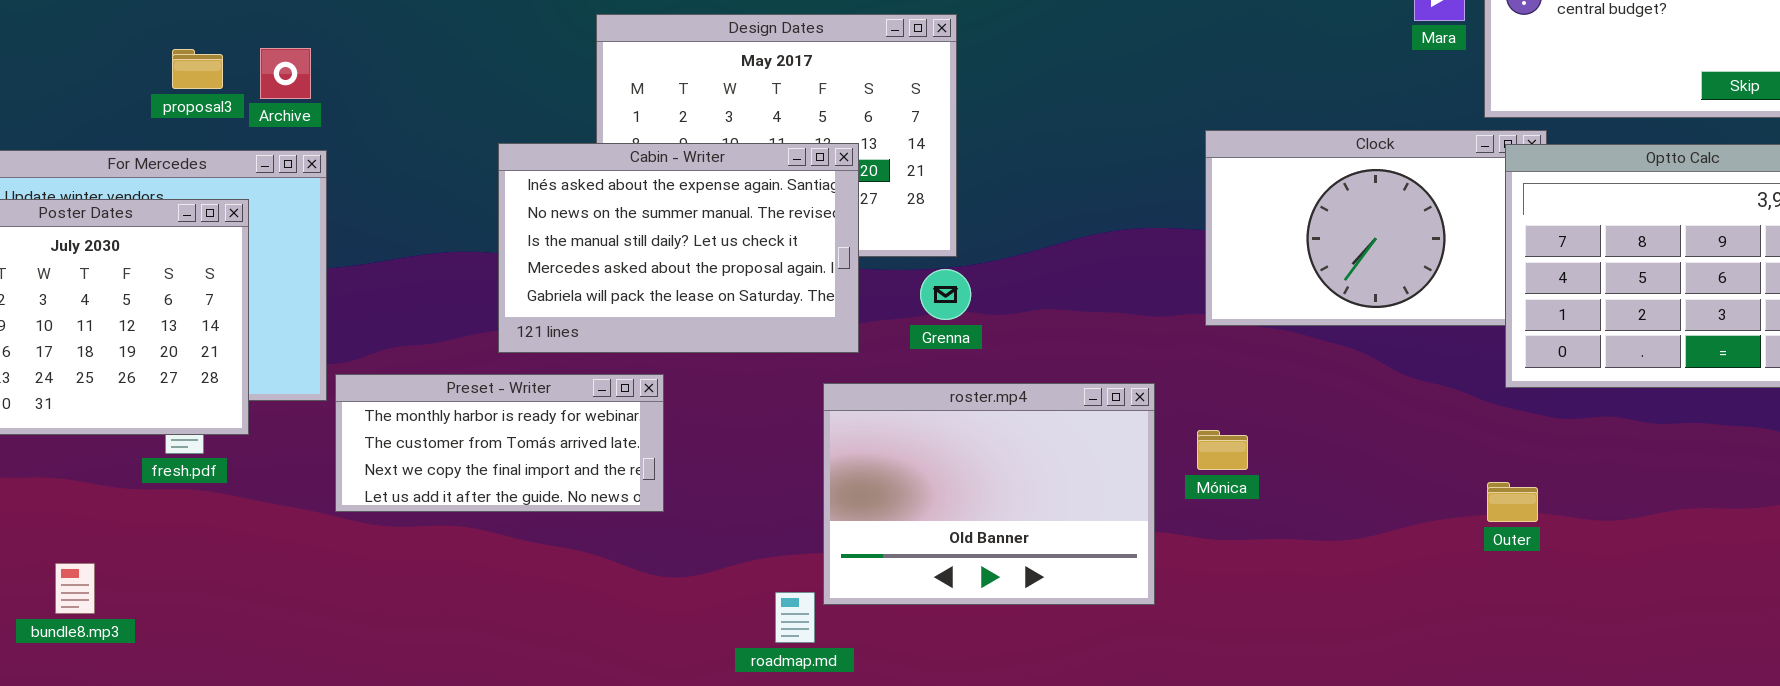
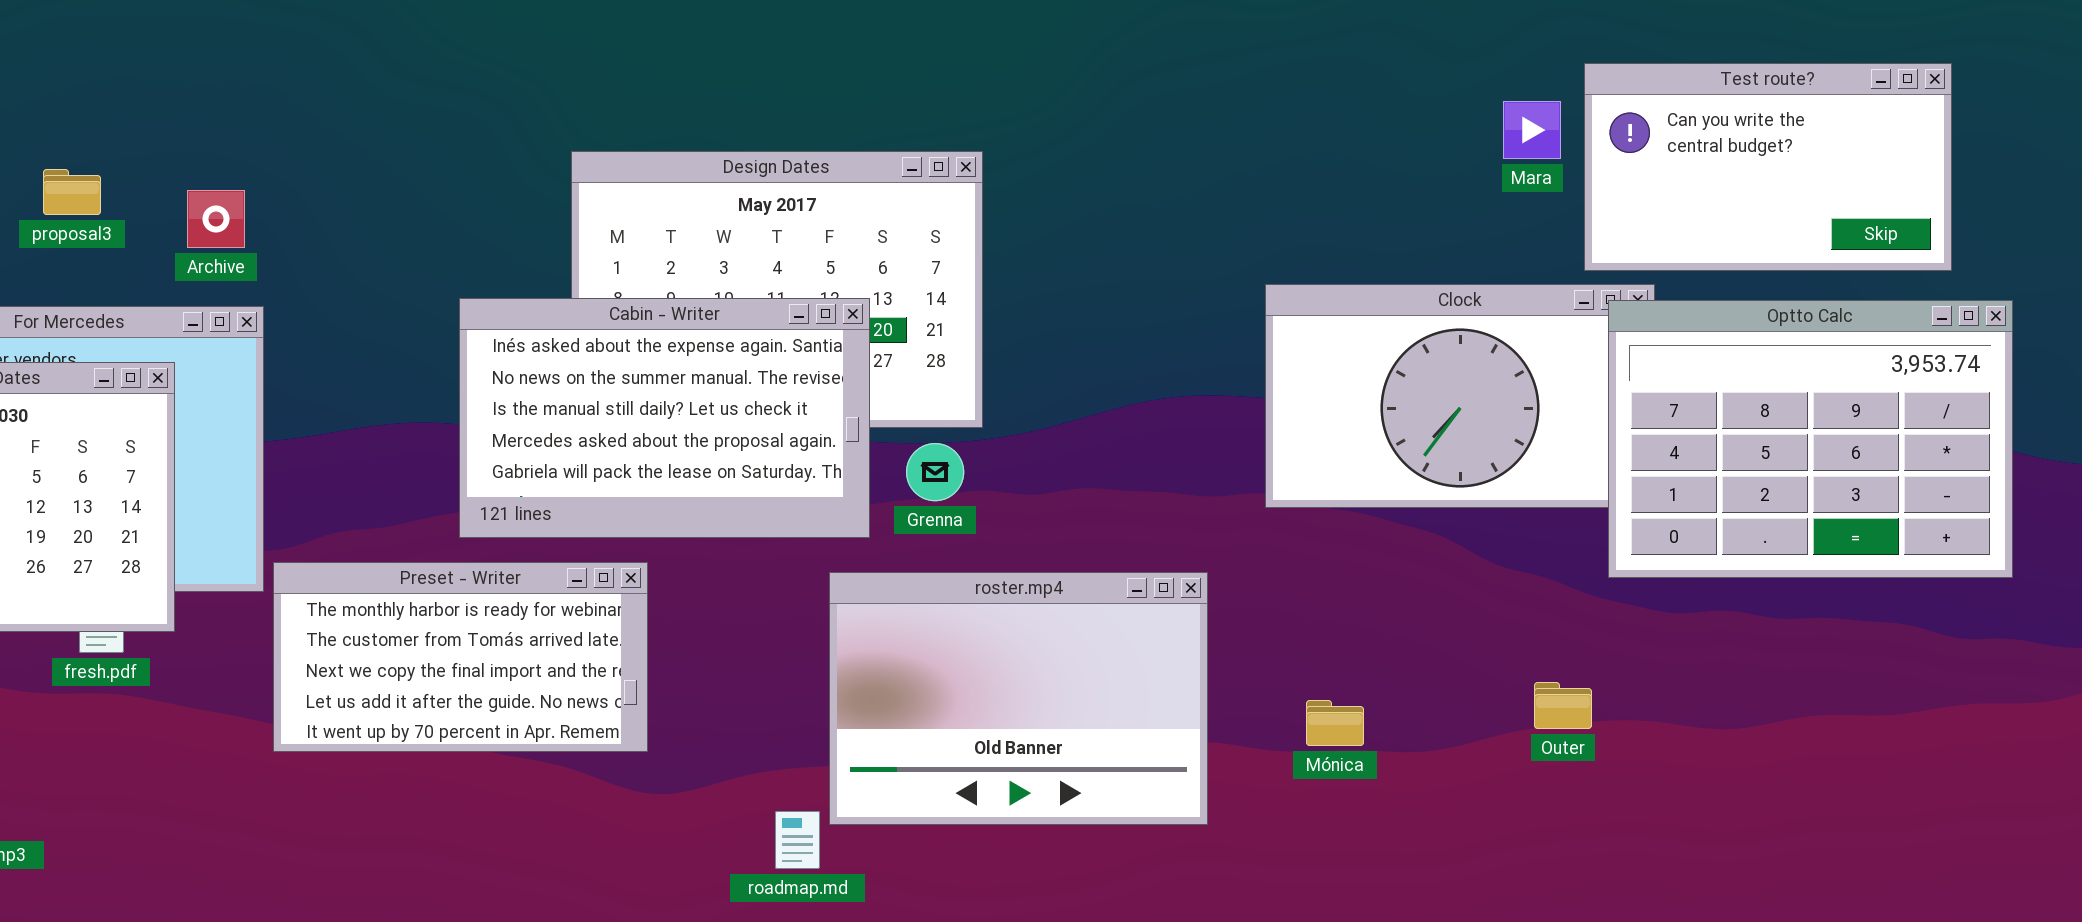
proposal3: [172,49,223,89] -> [43,169,101,215], moved
Grenna: [920,269,971,320] -> [906,443,964,501], moved
Preset - Writer: [335,374,664,512] -> [273,562,648,752], resized
Mónica: [1197,430,1248,470] -> [1306,700,1364,746], moved
Outer: [1487,482,1538,522] -> [1534,682,1592,729], moved

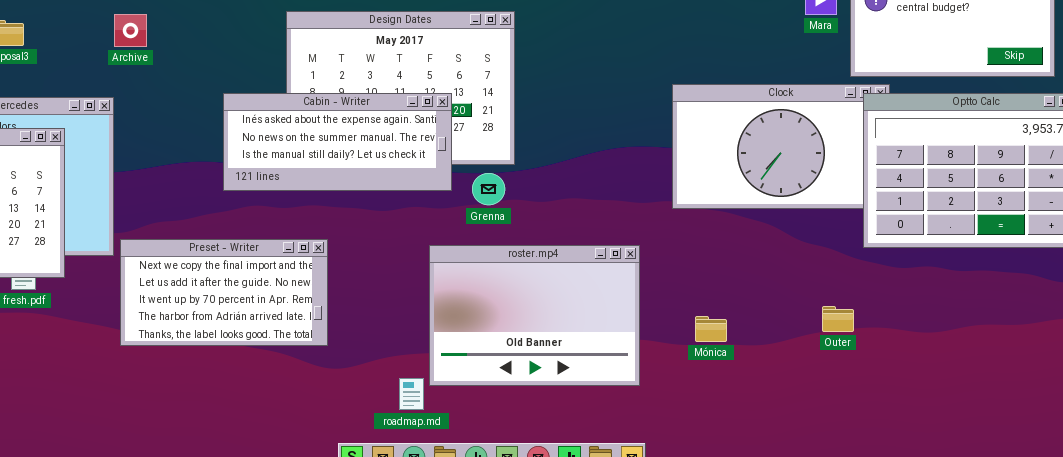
Archive: [187,190,245,248] -> [114,14,147,47], moved
Cabin - Writer: [459,298,870,538] -> [223,93,452,191], resized
Preset - Writer: [273,562,648,752] -> [120,239,328,346], scrolled down 2 rows

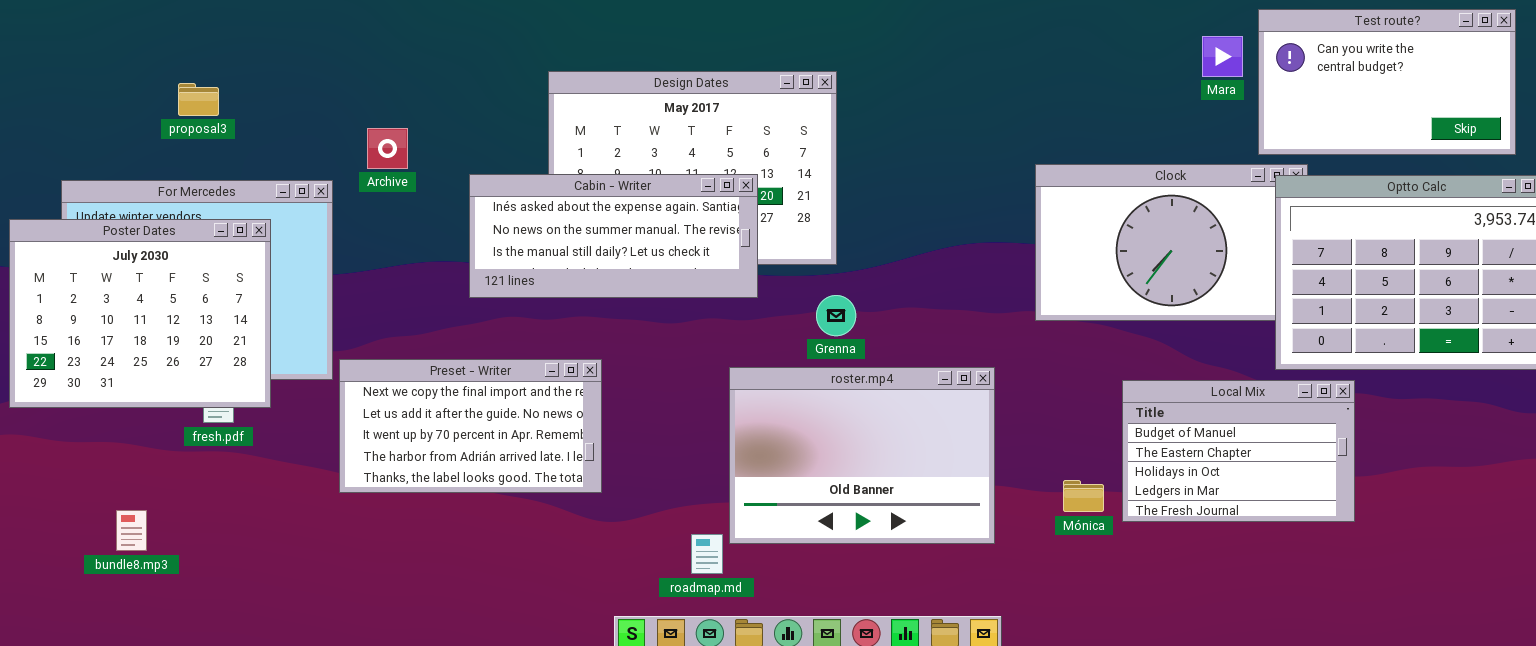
Archive: [114,14,147,47] -> [367,128,408,169], moved
Grenna: [472,173,505,205] -> [816,295,856,336], moved
Local Mix: none -> [1122,380,1355,522], opened
Mónica: [695,316,727,342] -> [1063,480,1104,512], moved

